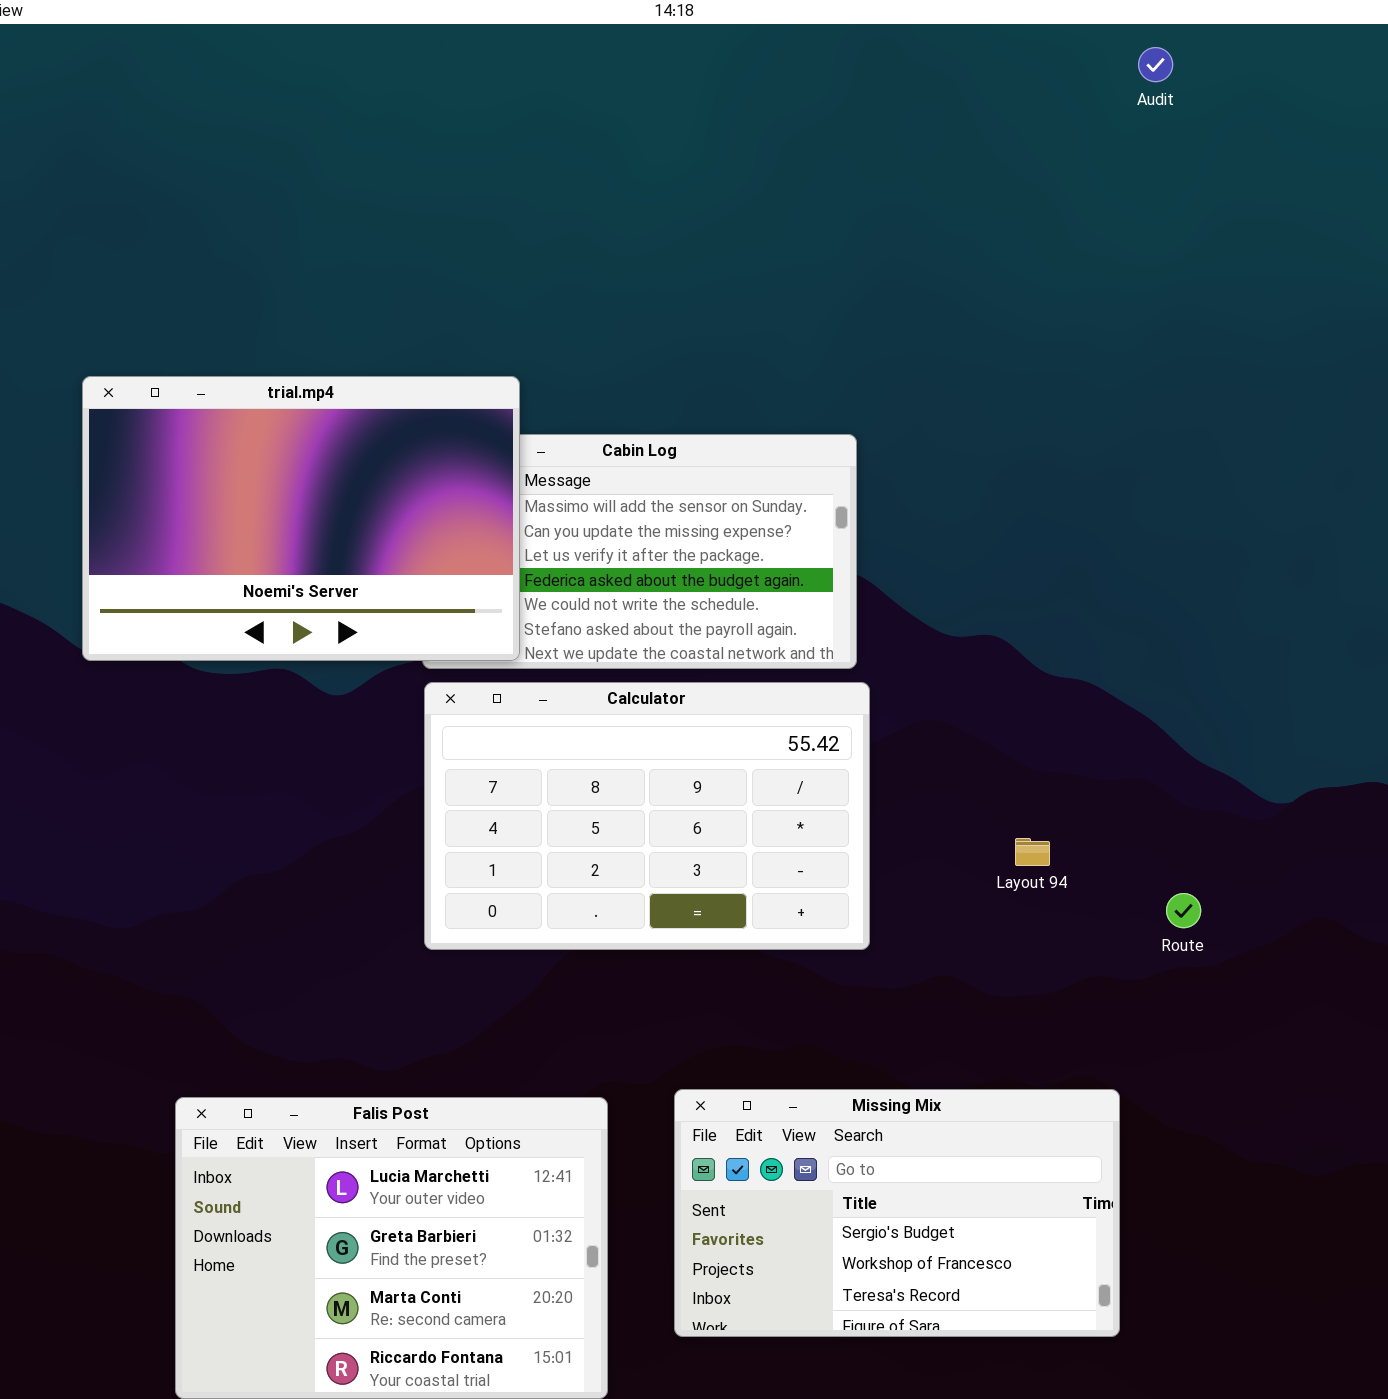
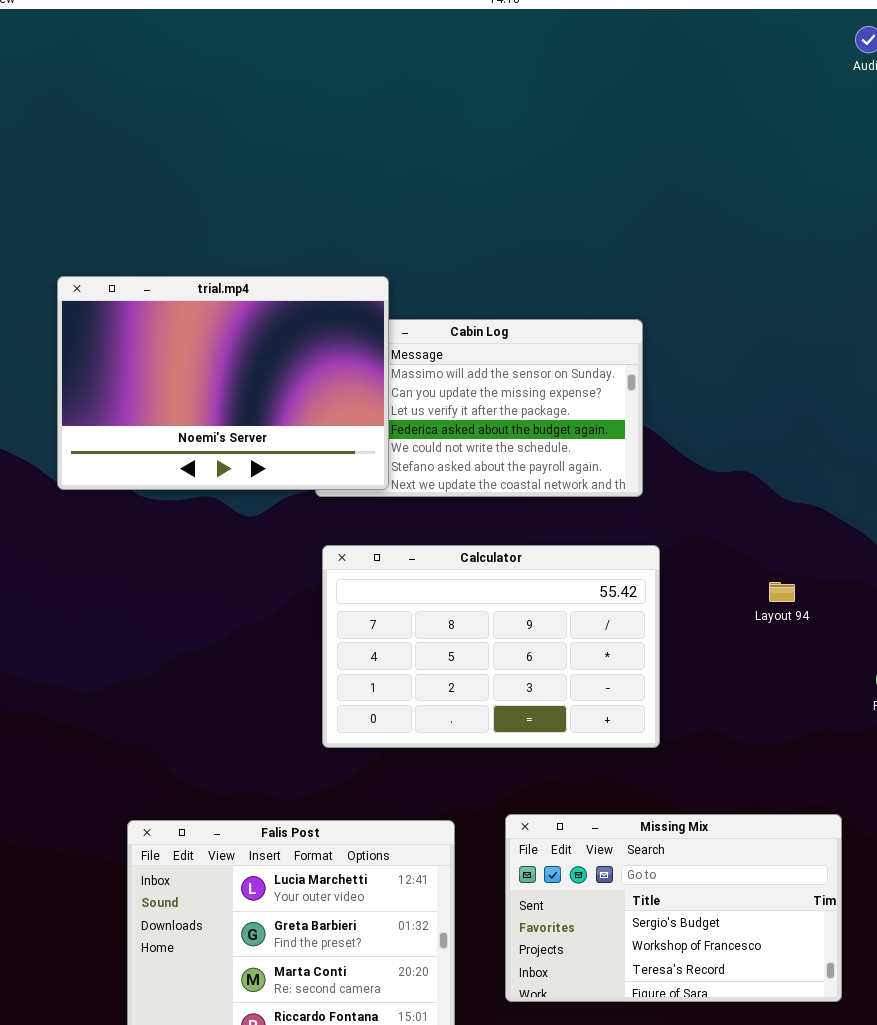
Calculator: [424,682,870,950] -> [322,545,660,748], moved
Layout 94: [1015,838,1050,866] -> [769,582,795,602], moved

